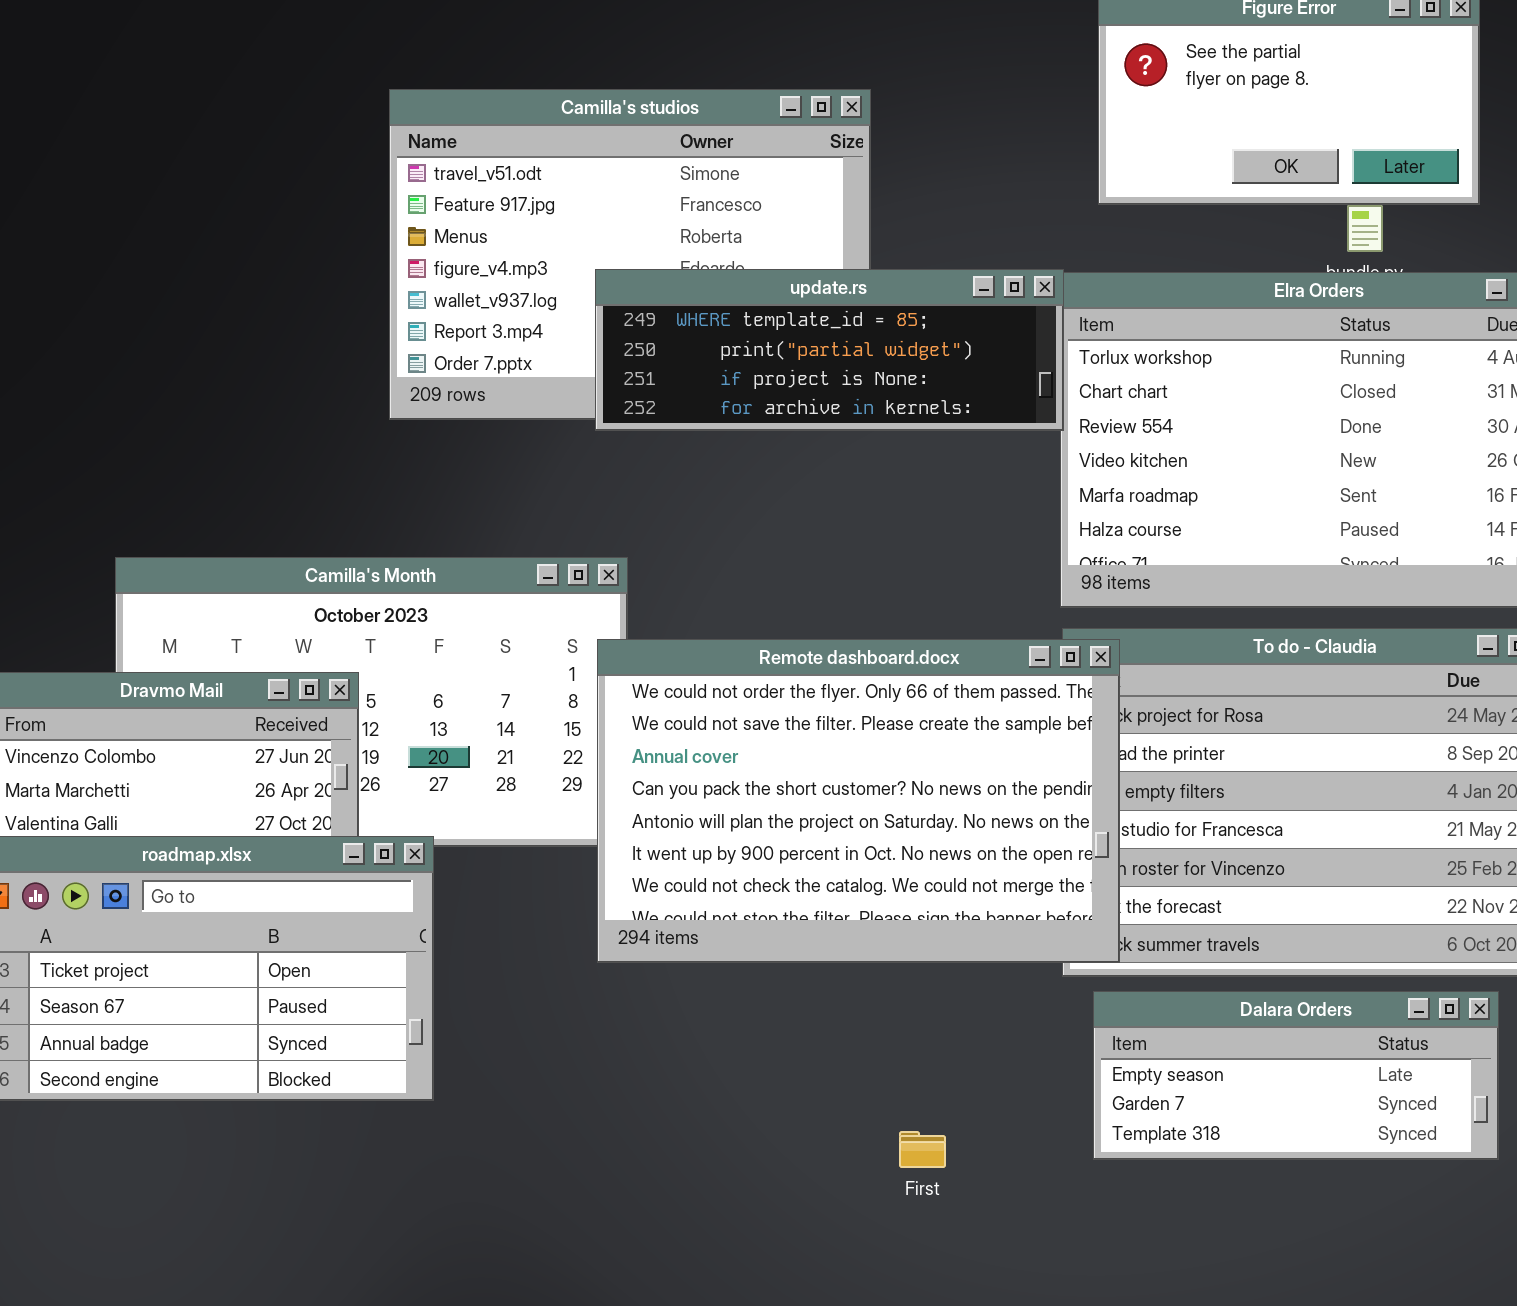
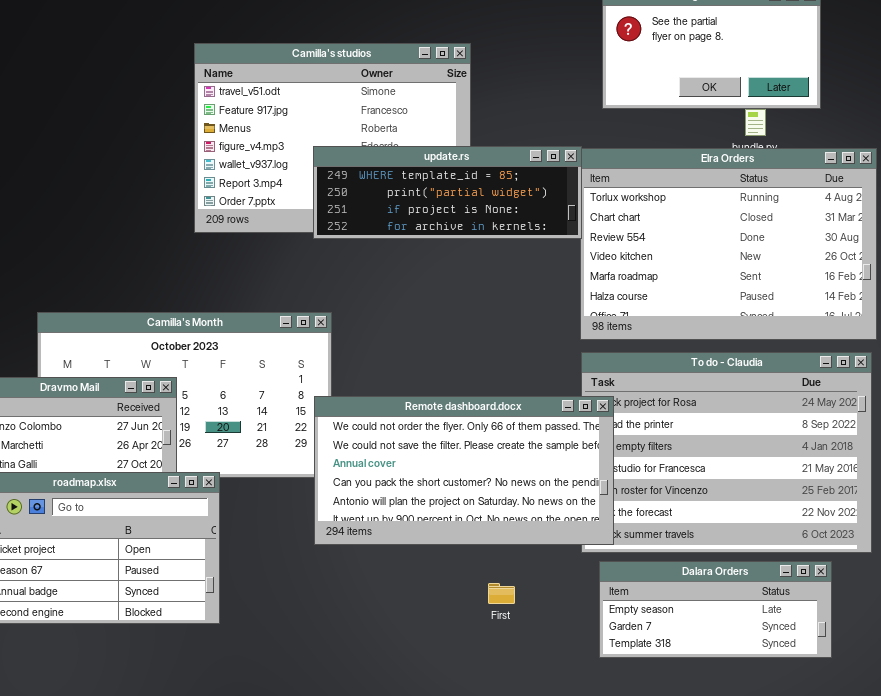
Remote dashboard.docx: [597,639,1120,963] -> [314,396,614,545], resized
First: [899,1131,946,1168] -> [488,583,515,604], moved

